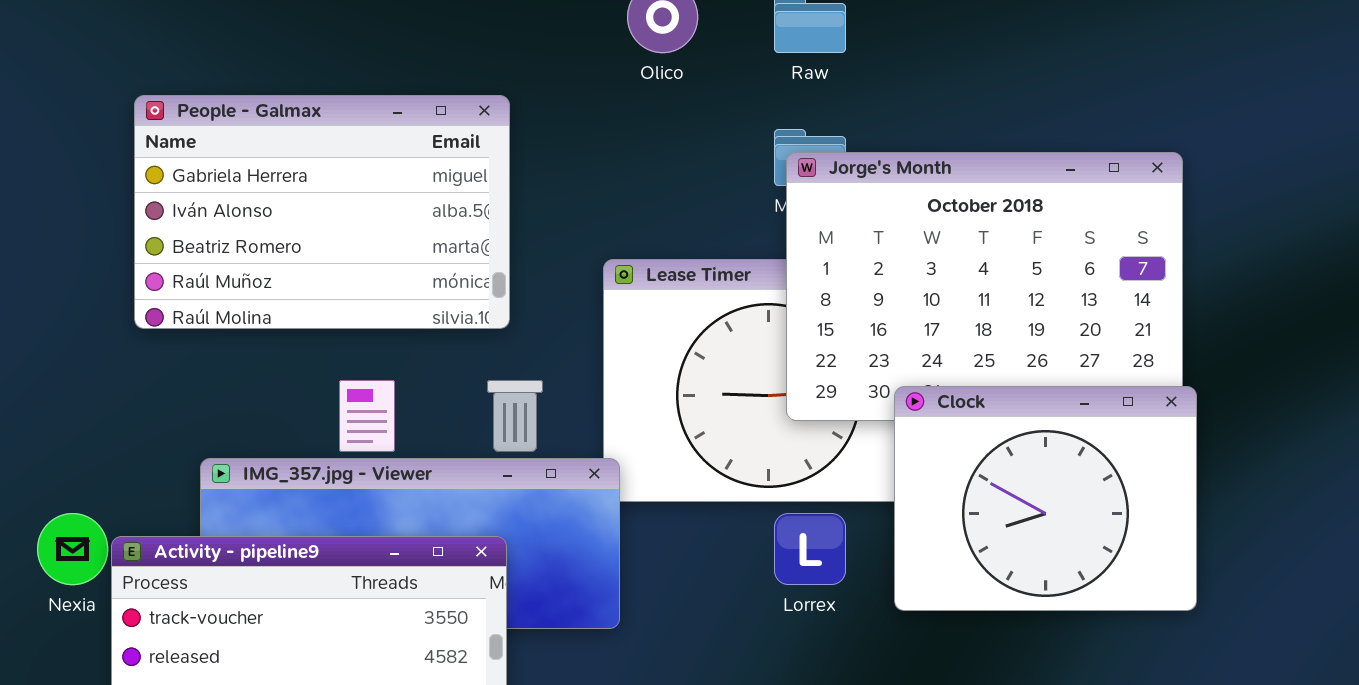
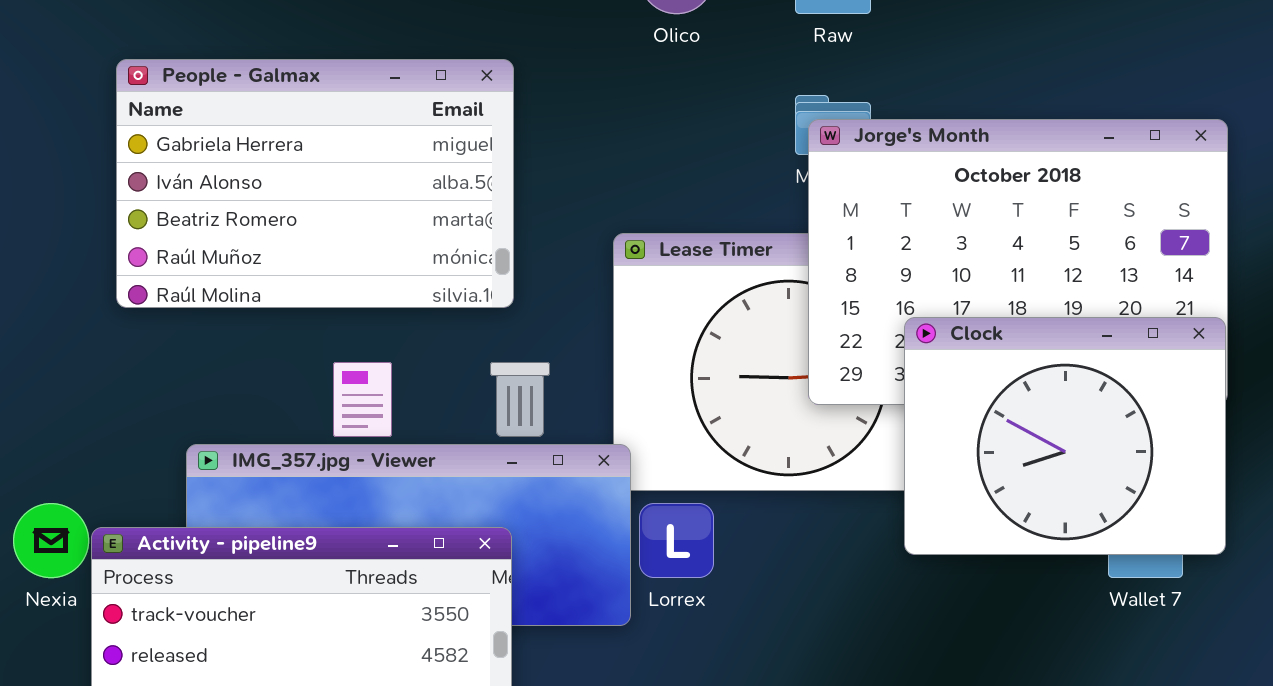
Clock: [894,386,1197,611] -> [904,317,1226,555], moved
Lorrex: [774,513,846,585] -> [639,503,714,578], moved

